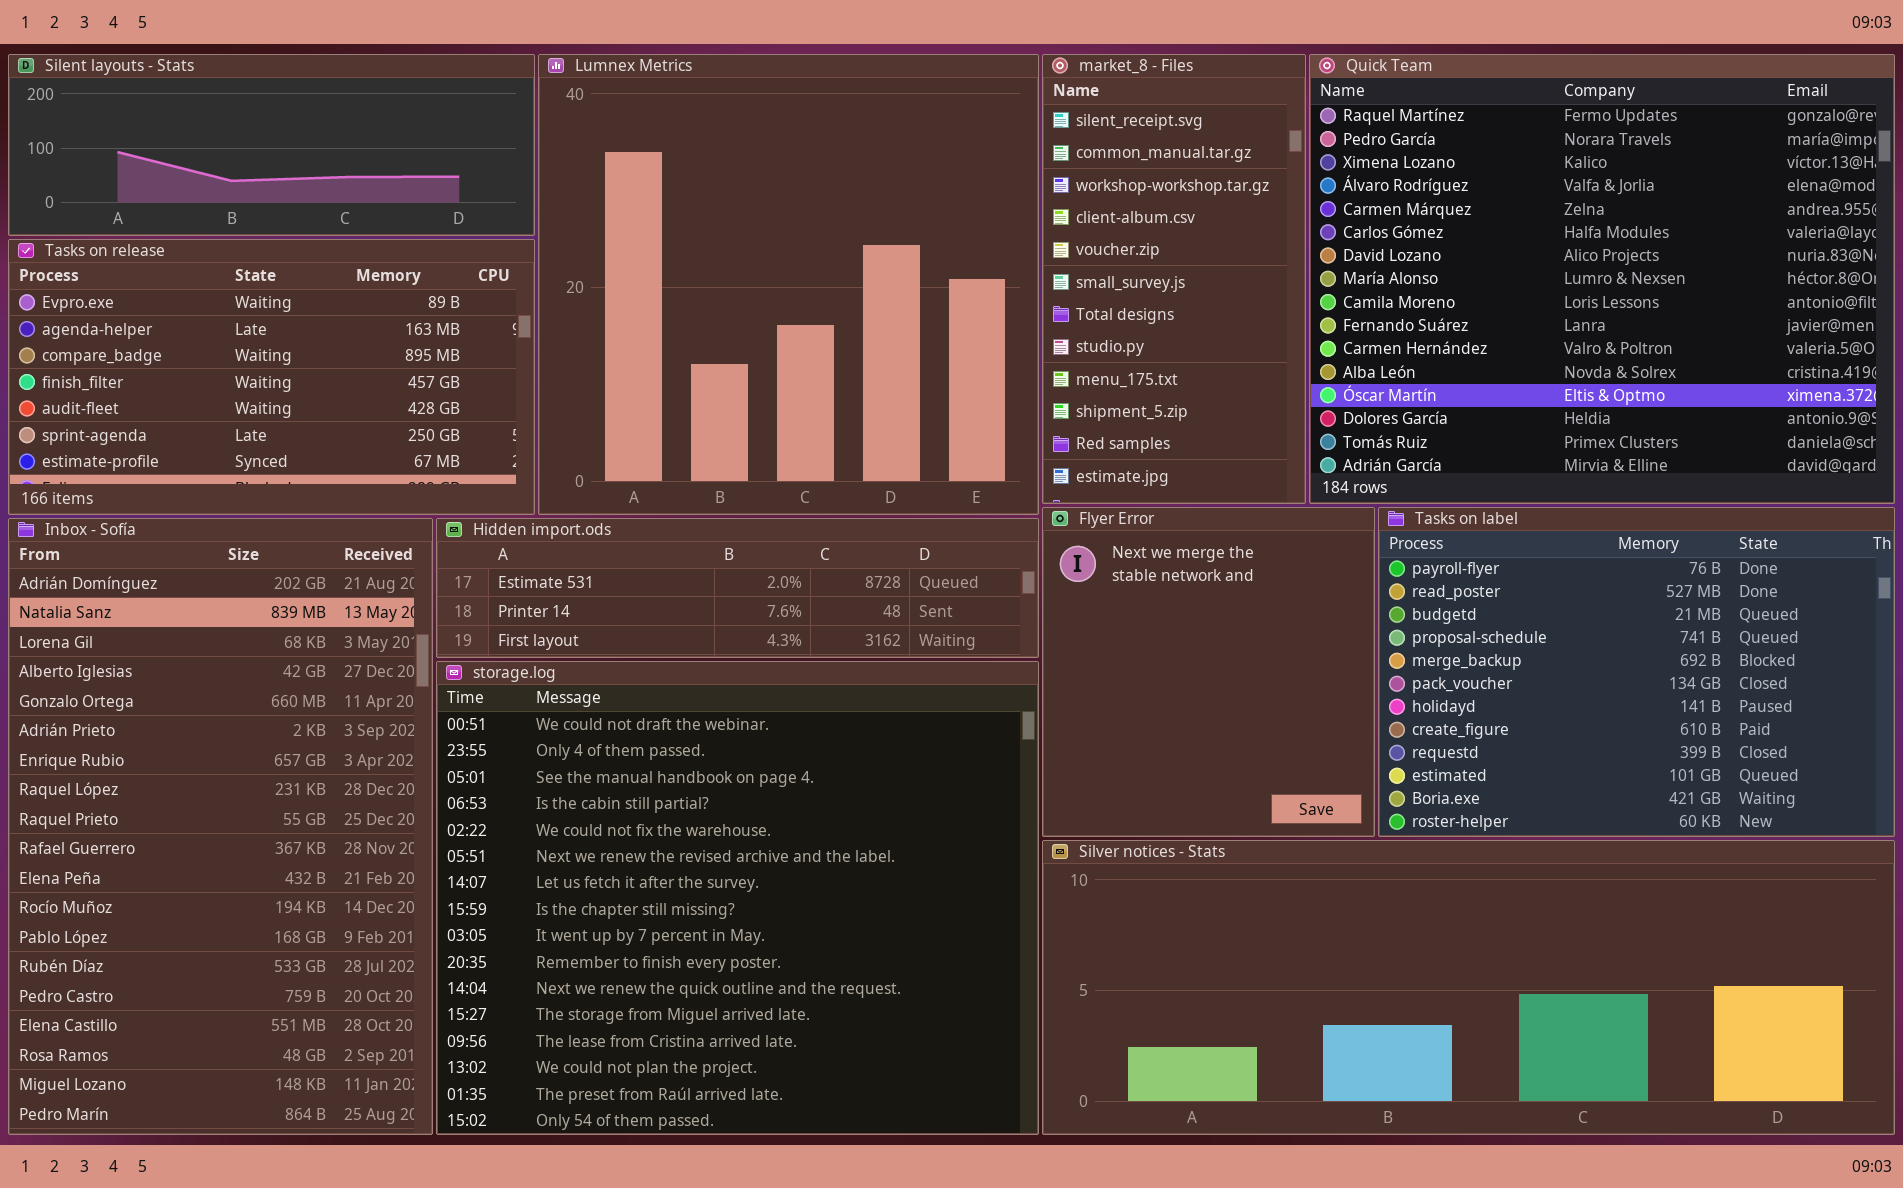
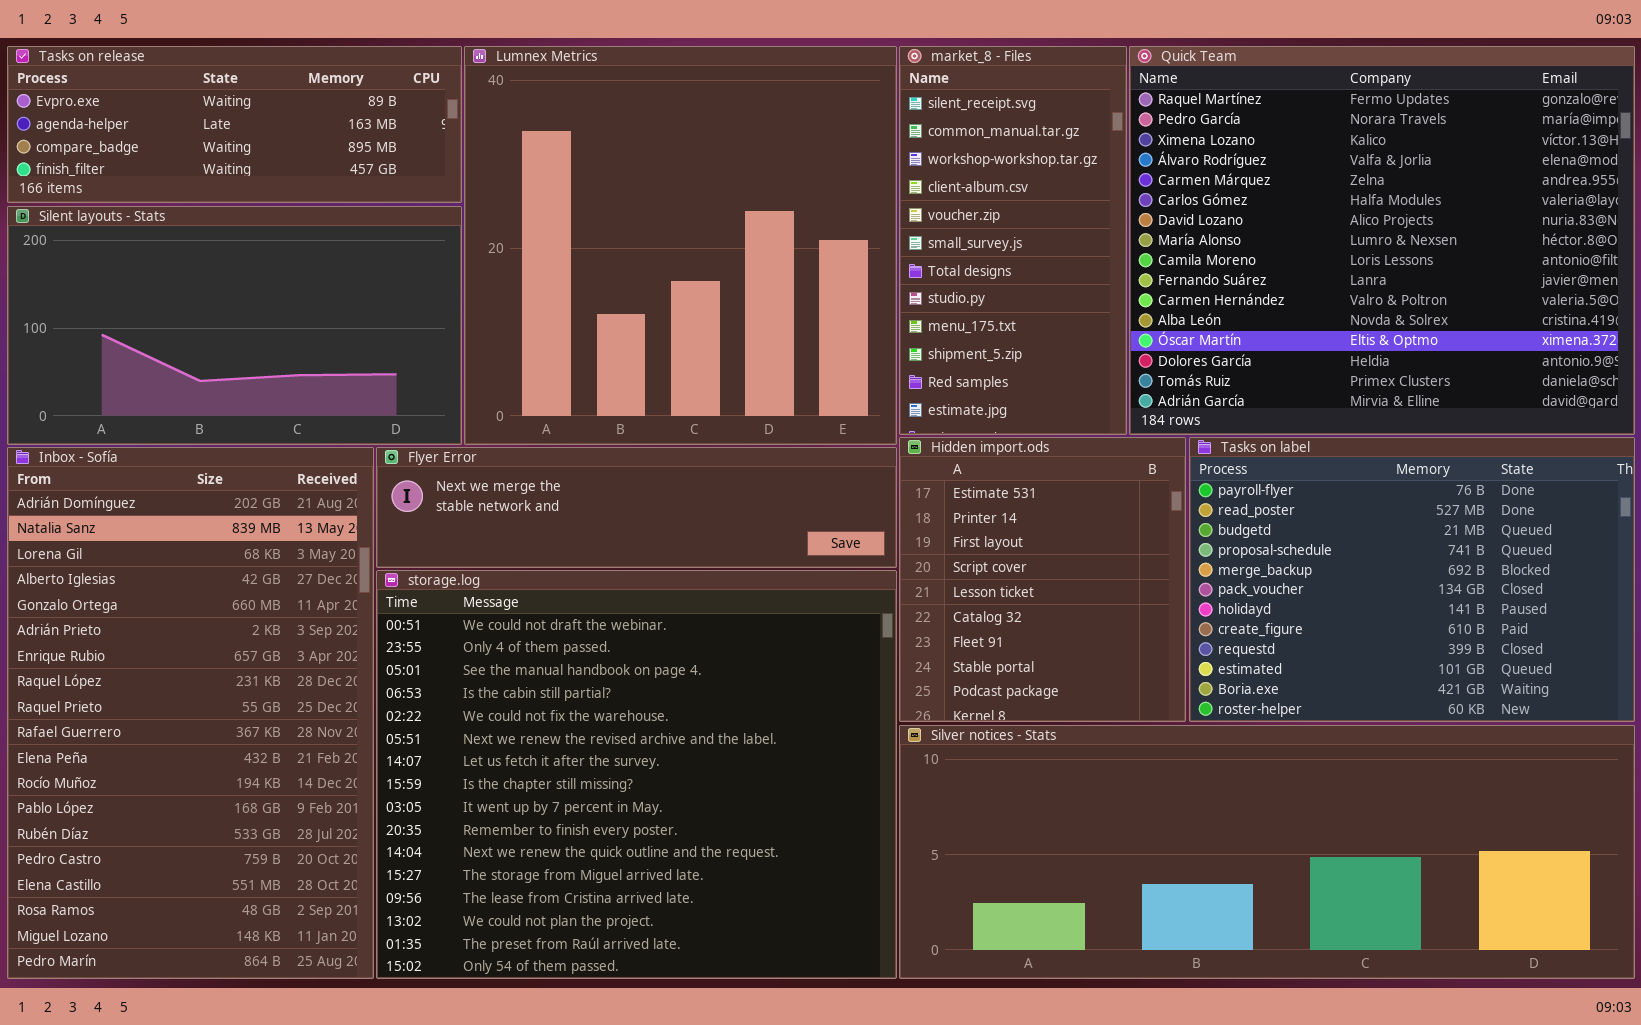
Silent layouts - Stats: [8,54,535,236] -> [7,206,462,445], moved, resized
Tasks on release: [8,239,535,515] -> [7,46,462,203], moved, resized
Flyer Error: [1042,507,1375,837] -> [376,447,897,568], moved, resized
Hidden import.ods: [436,518,1039,658] -> [899,437,1186,722], moved, resized

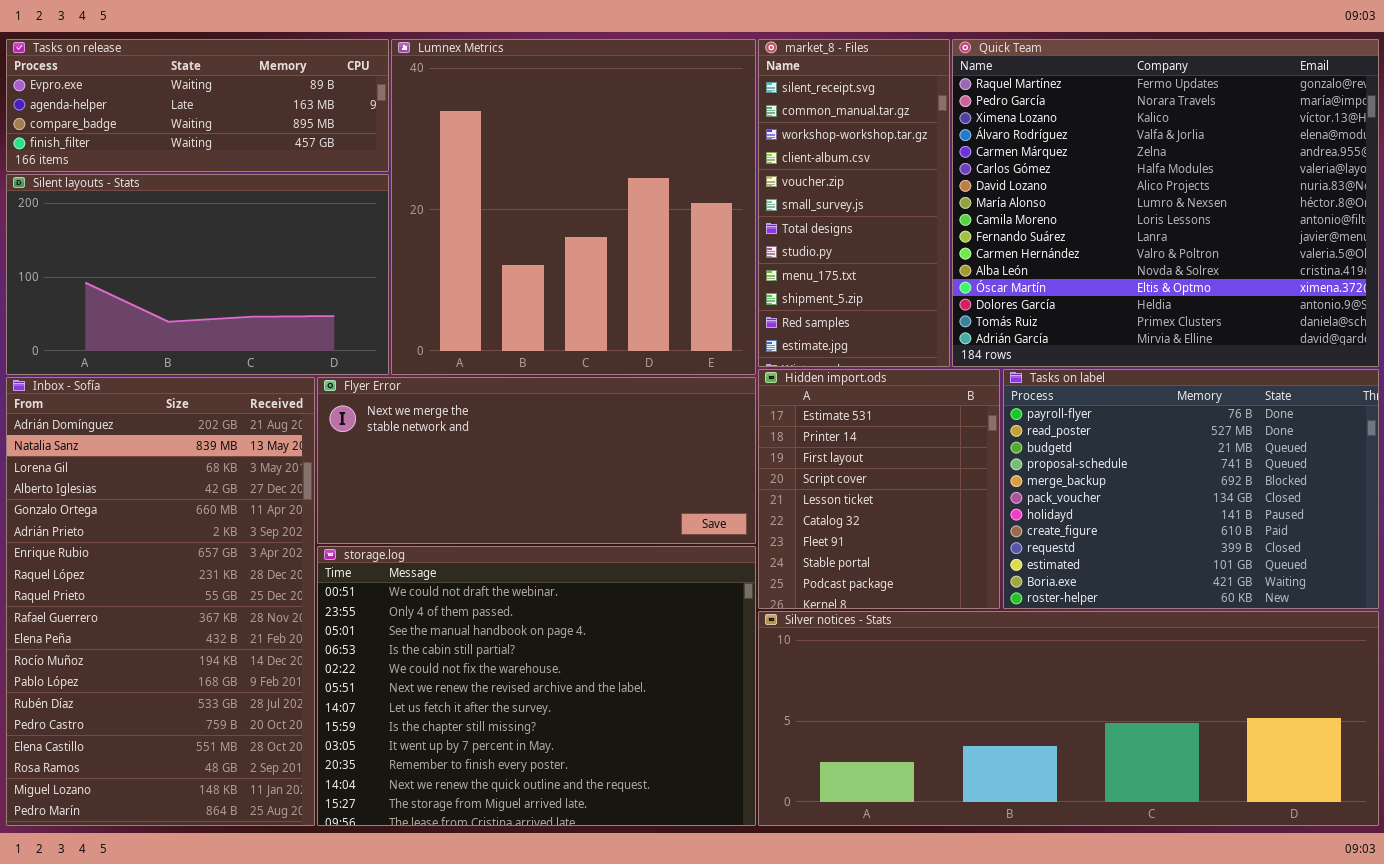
Flyer Error: [376,447,897,568] -> [317,377,756,544], resized
storage.log: [376,570,897,979] -> [317,546,756,826], resized

